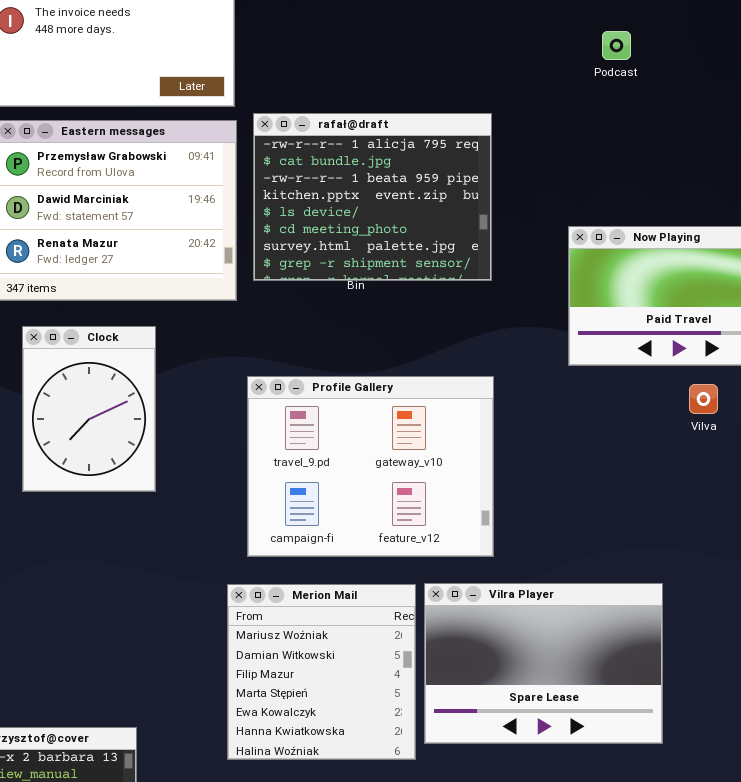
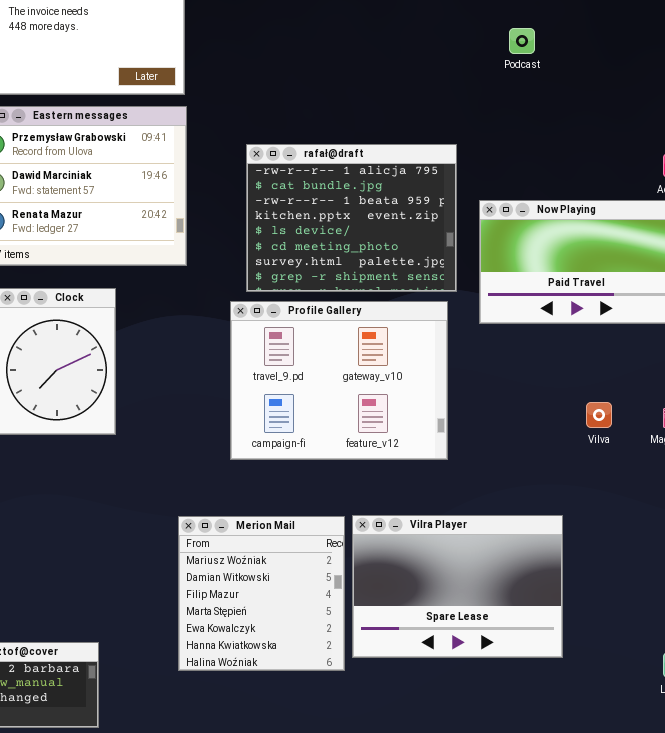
rafał@draft: [253,113,492,281] -> [246,144,457,292], moved
Profile Gallery: [247,376,494,557] -> [230,301,448,460], moved
Vilva: [689,384,718,414] -> [586,402,612,428], moved

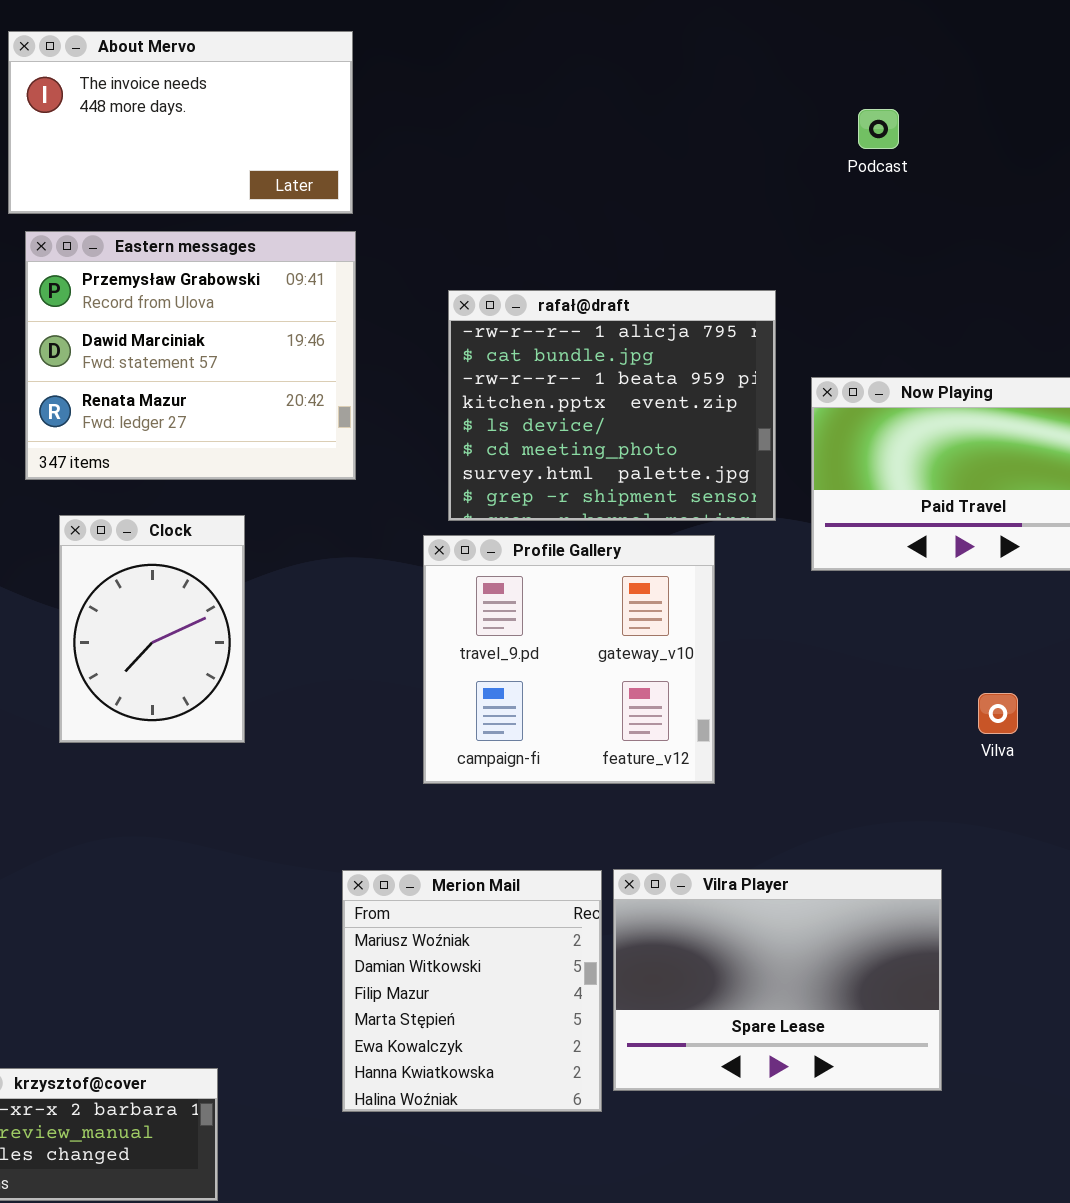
Profile Gallery: [230,301,448,460] -> [423,535,715,784], resized

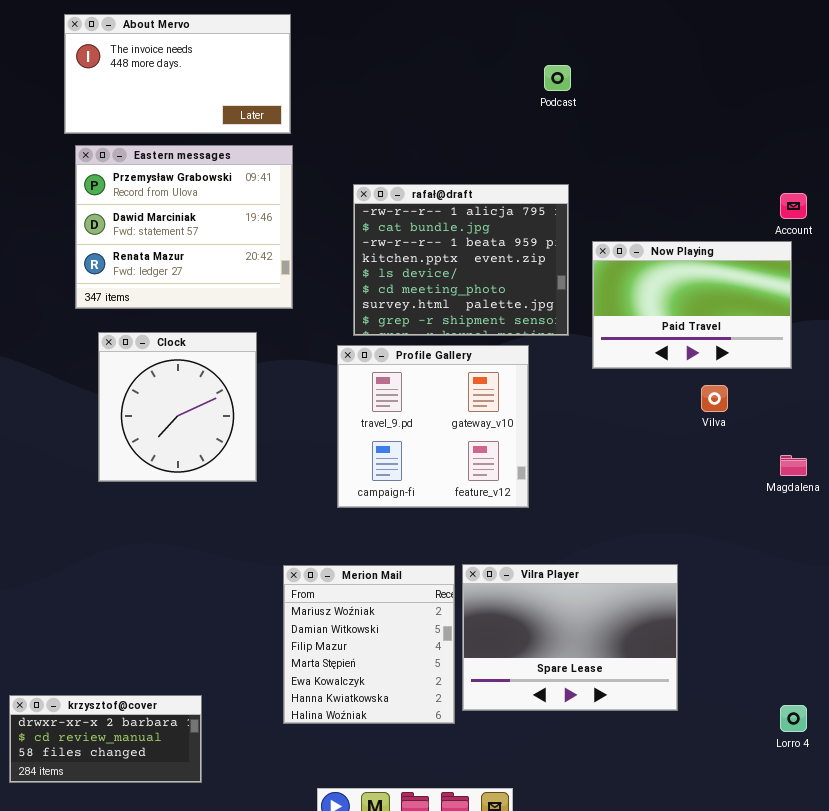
Podcast: [858,109,899,149] -> [544,65,571,91], moved
Clock: [59,515,245,743] -> [98,332,257,482], resized
Vilva: [978,693,1018,734] -> [701,385,728,412], moved

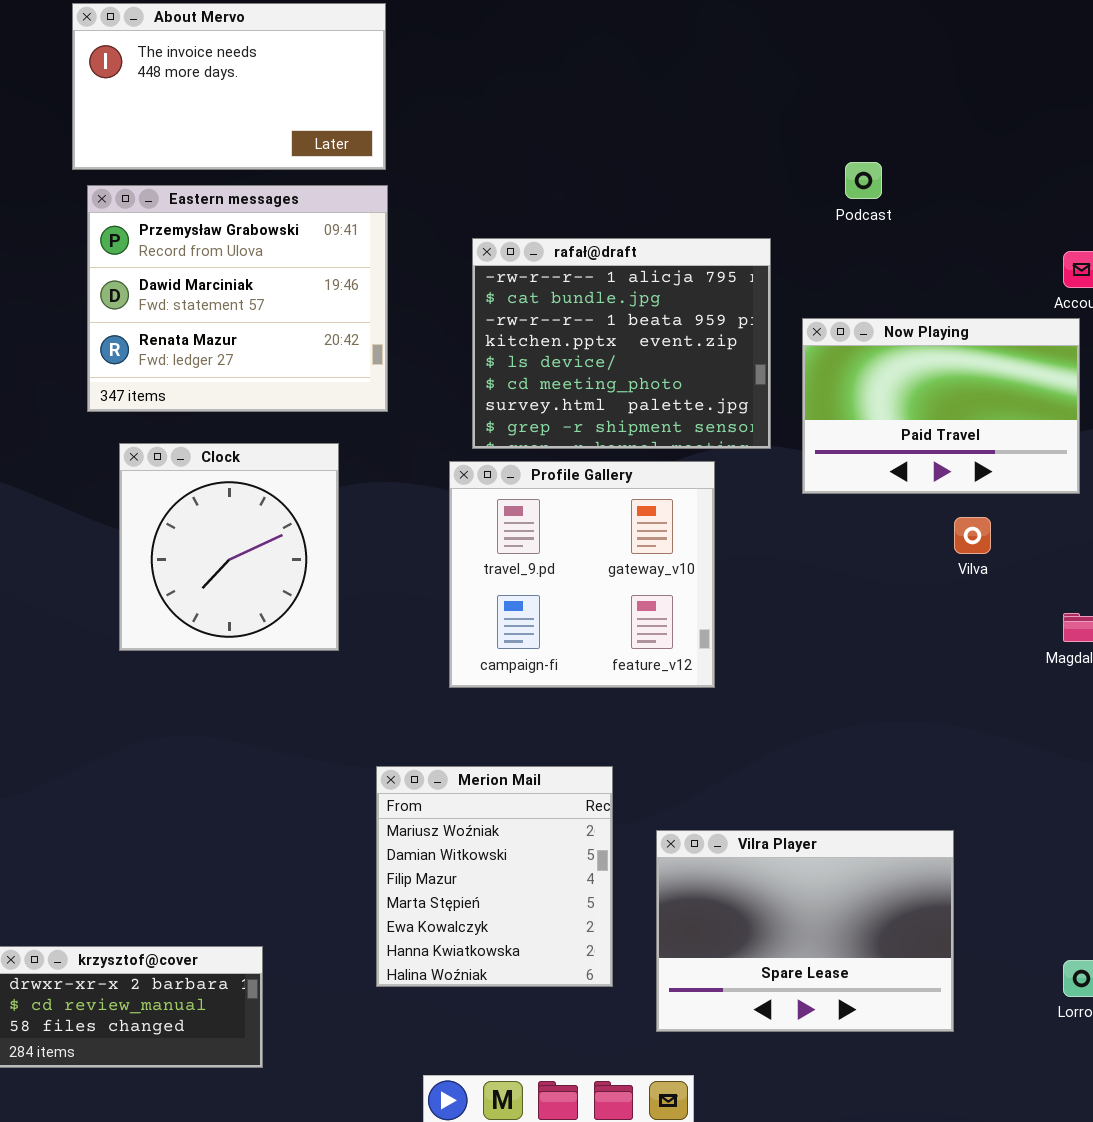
Podcast: [544,65,571,91] -> [845,162,882,199], moved
Vilra Player: [462,564,678,711] -> [656,830,954,1032], moved

